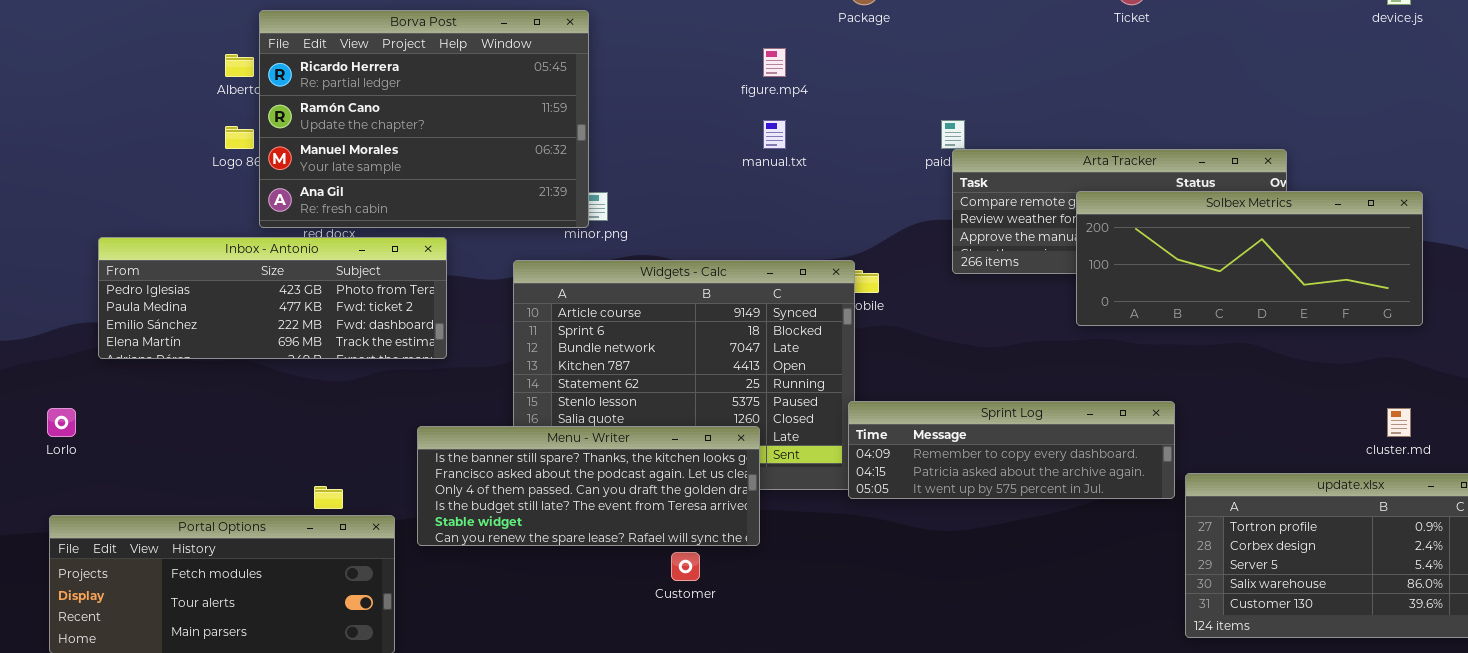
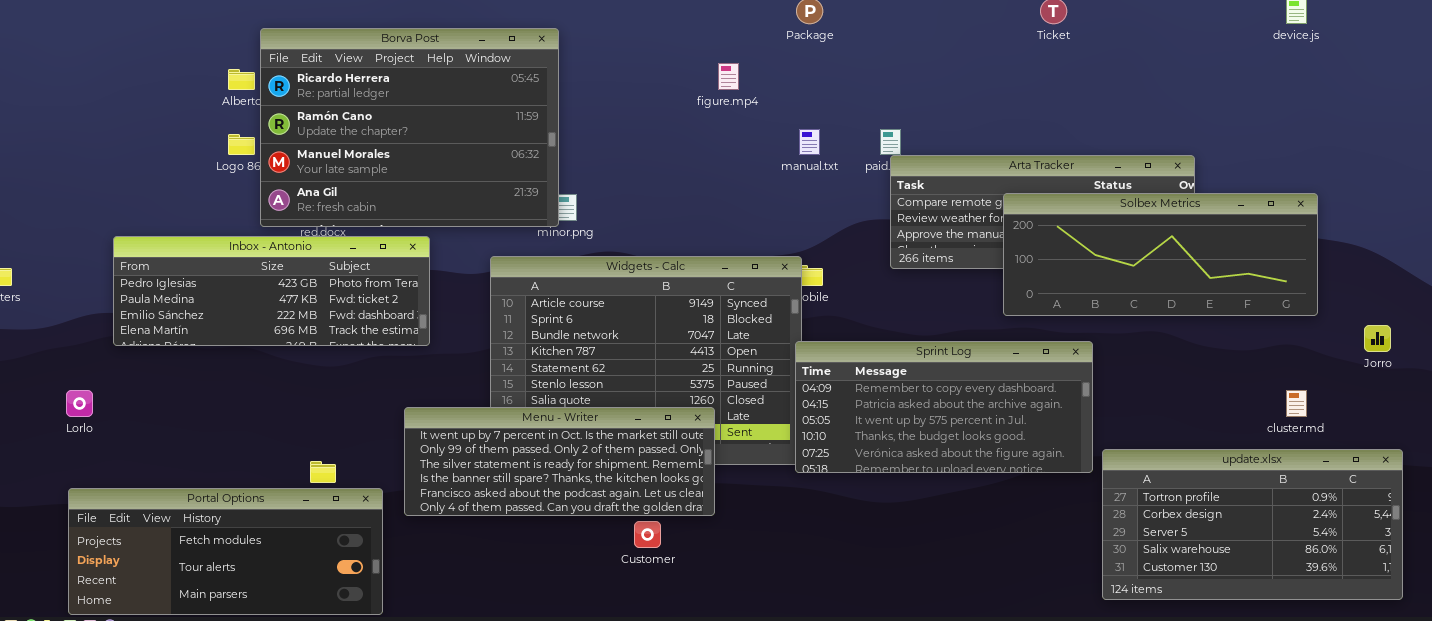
manual.txt: [763,120,786,149] -> [799,129,820,155], moved
Sprint Log: [848,401,1175,499] -> [795,341,1093,473], resized
Menu - Writer: [417,426,760,546] -> [404,407,715,516], scrolled up 3 rows

